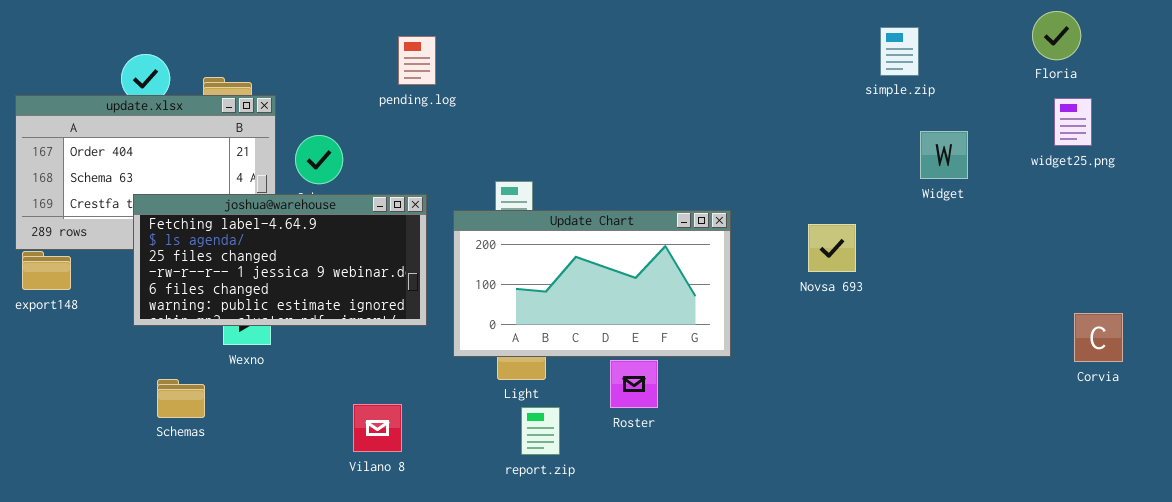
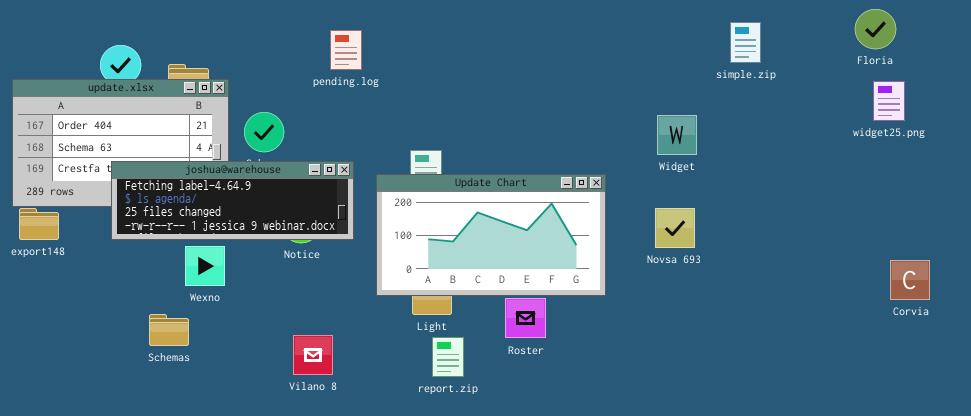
Widget: [920,131,968,179] -> [657,115,697,155], moved
joshua@warehouse: [133,194,427,326] -> [111,161,354,240], resized
Novsa 693: [808,224,856,272] -> [655,208,695,248], moved
Schemas: [157,379,205,418] -> [149,314,189,346], moved

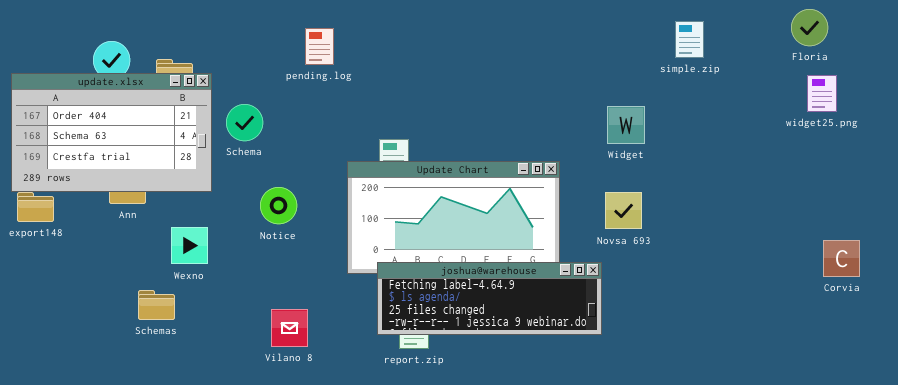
joshua@warehouse: [111,161,354,240] -> [377,262,602,335], moved

